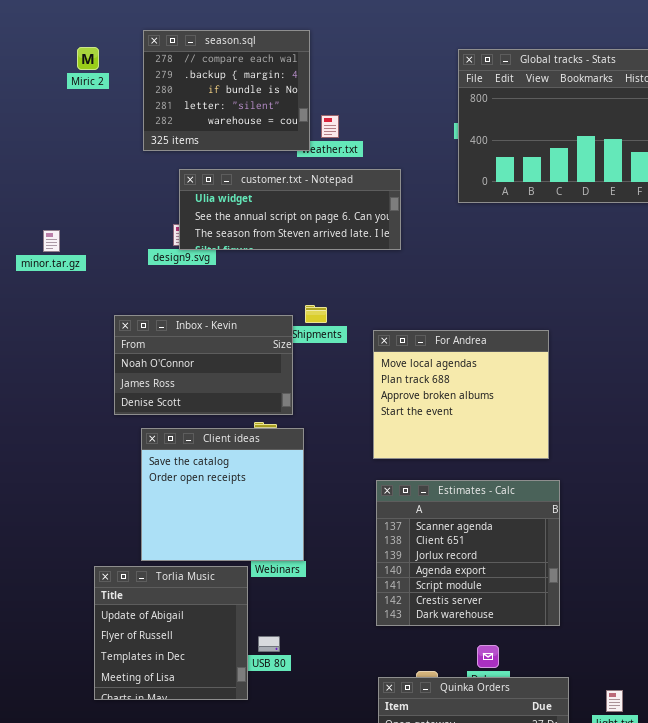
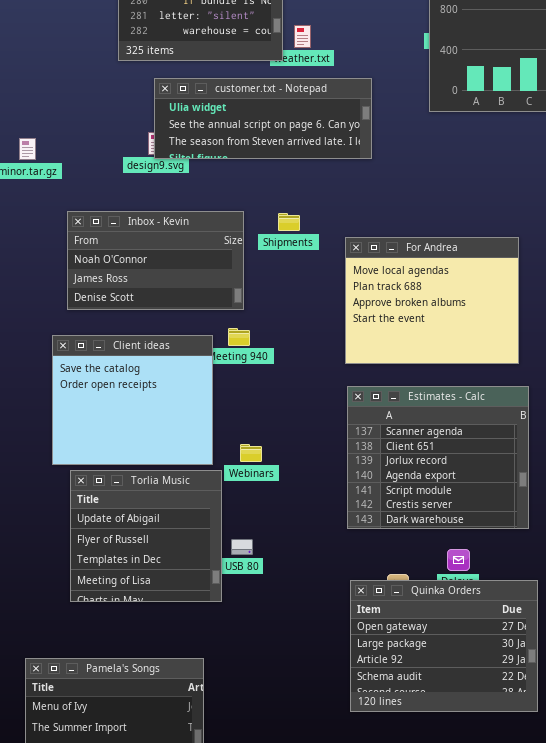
Inbox - Kevin: [114,315,293,415] -> [67,211,244,310], moved
Client ideas: [141,428,304,561] -> [52,335,213,465], moved

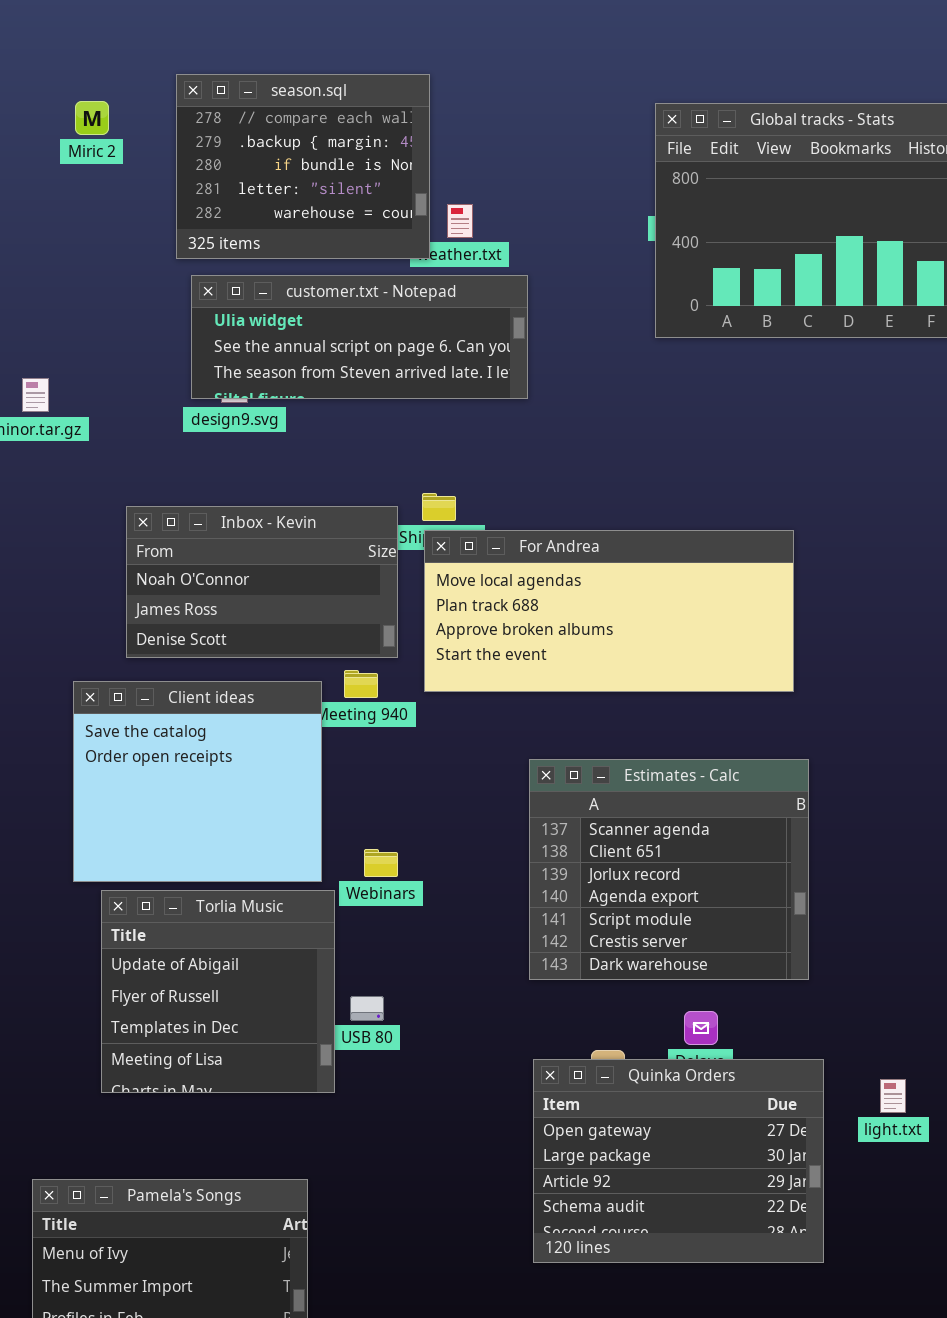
customer.txt - Notepad: [154,78,372,159] -> [191,275,528,399], moved
Inbox - Kevin: [67,211,244,310] -> [126,506,398,658], moved
For Andrea: [345,237,519,364] -> [424,530,794,692], resized

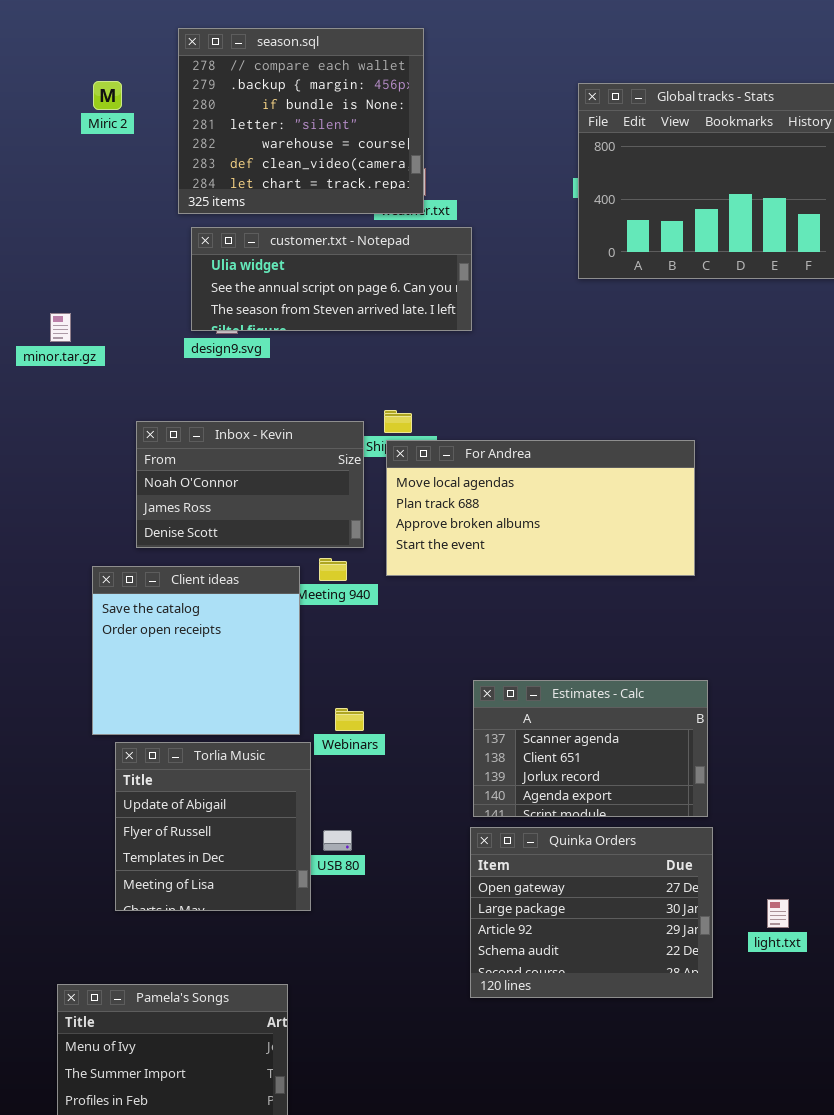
season.sql: [176,74,430,259] -> [178,28,424,214], resized
Estimates - Calc: [529,759,809,980] -> [473,680,708,817], resized
Quinka Orders: [533,1059,824,1263] -> [470,827,713,998], moved

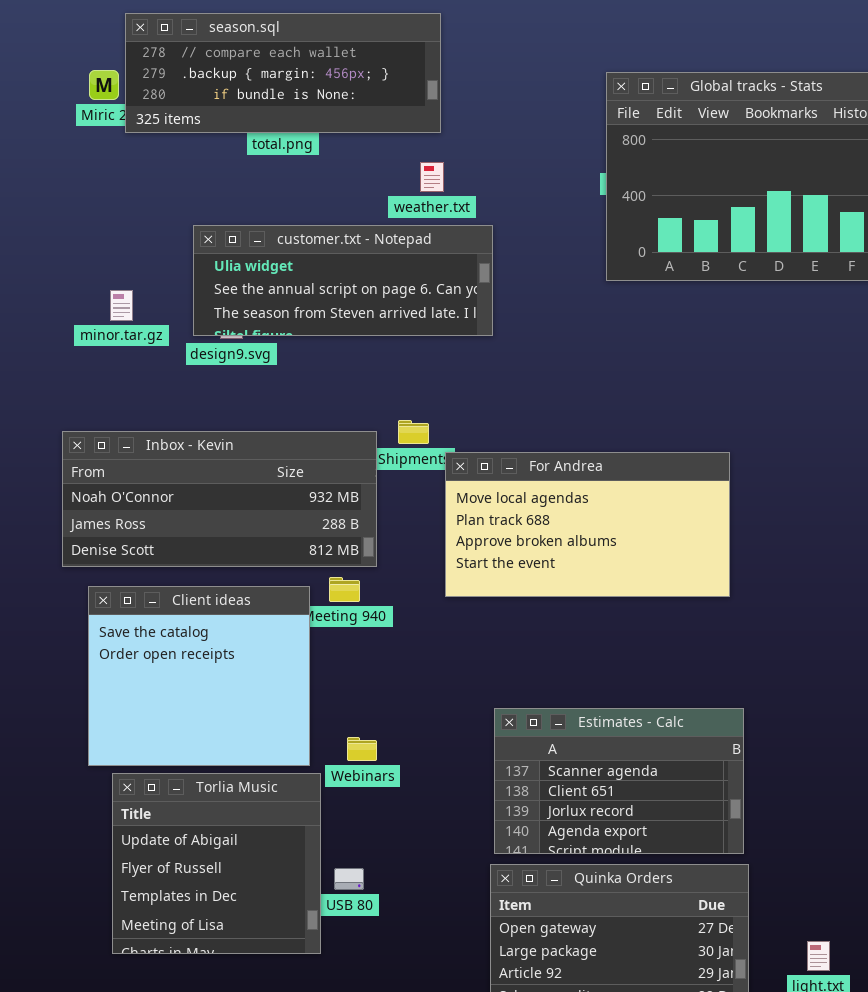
season.sql: [178,28,424,214] -> [125,13,441,133], resized
minor.tar.gz: [50,313,71,342] -> [110,290,133,321], moved
Inbox - Kevin: [136,421,364,548] -> [62,431,377,567], resized
For Andrea: [386,440,695,576] -> [445,452,730,597], resized

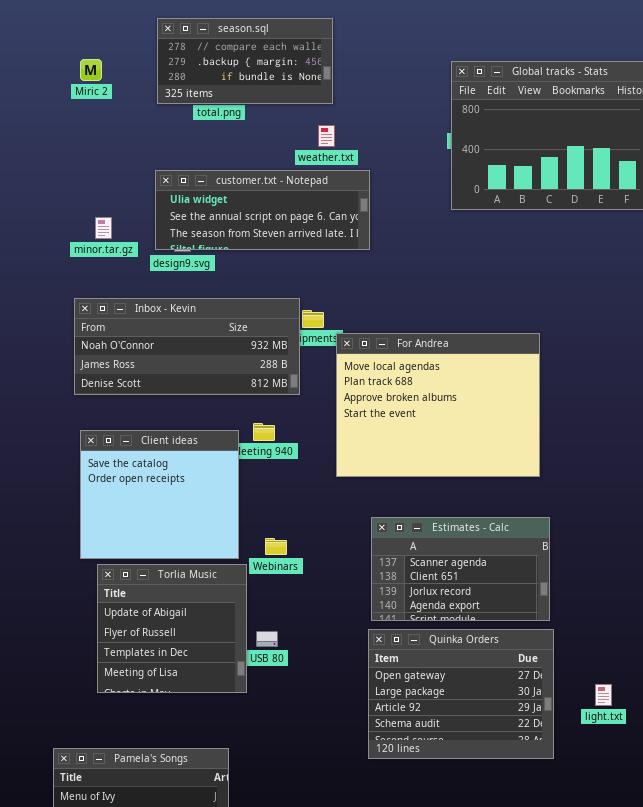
season.sql: [125,13,441,133] -> [157,18,333,104], resized
Inbox - Kevin: [62,431,377,567] -> [74,298,300,395], moved
For Andrea: [445,452,730,597] -> [336,333,540,477], resized

